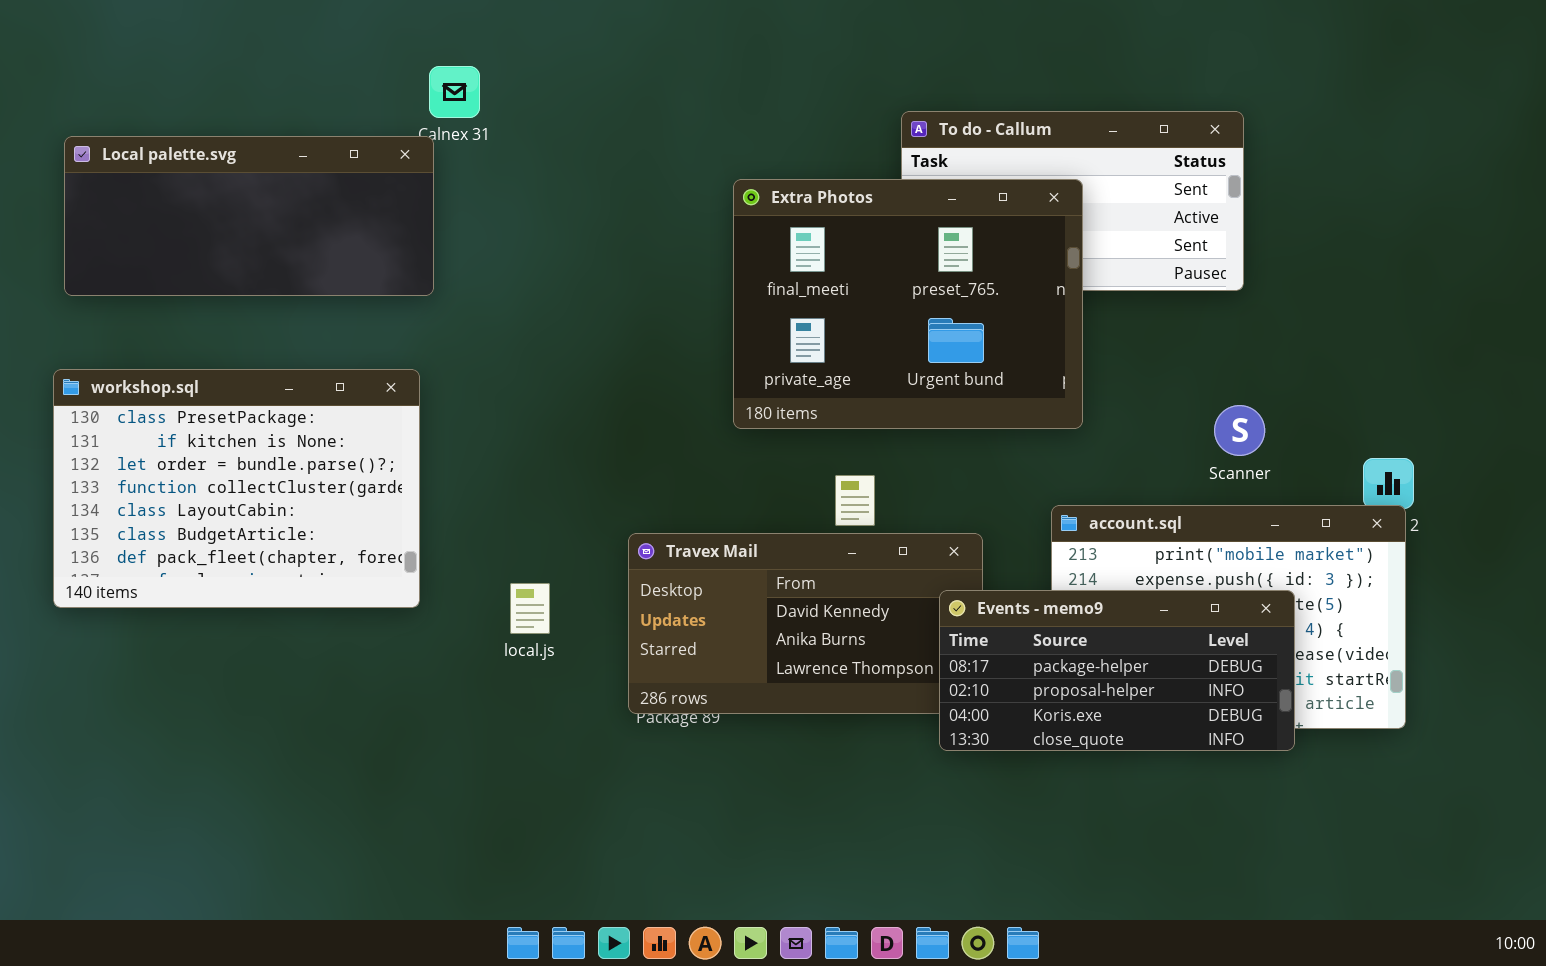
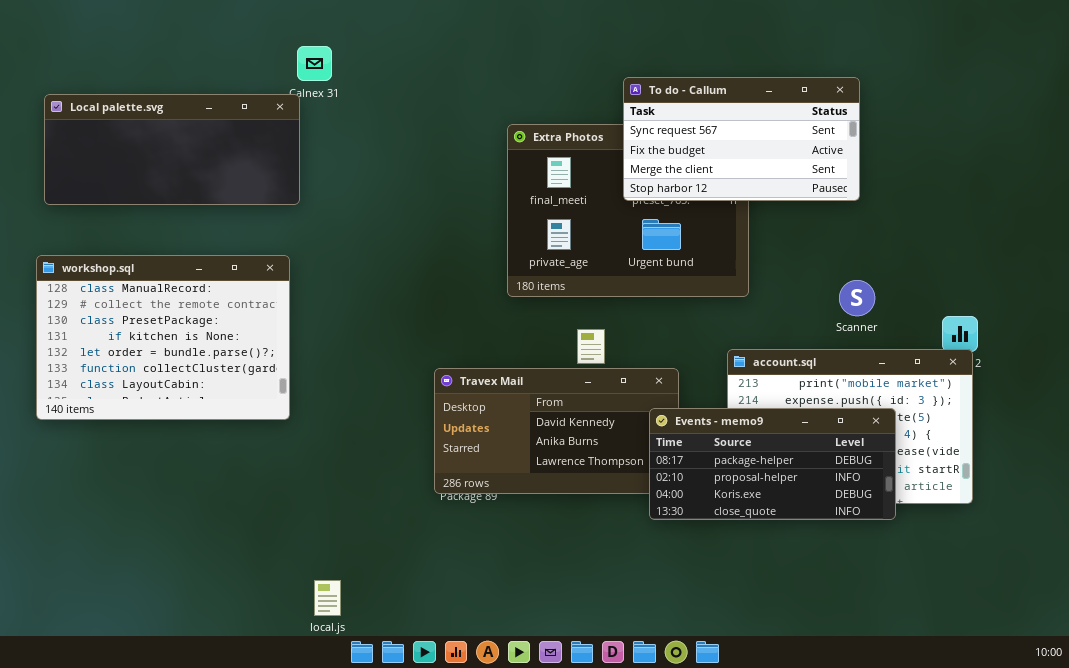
To do - Callum: [901,111,1244,291] -> [623,77,860,201], raised
workshop.sql: [53,369,420,608] -> [36,255,290,420], scrolled up 2 rows
local.js: [510,583,550,634] -> [314,580,341,616], moved

